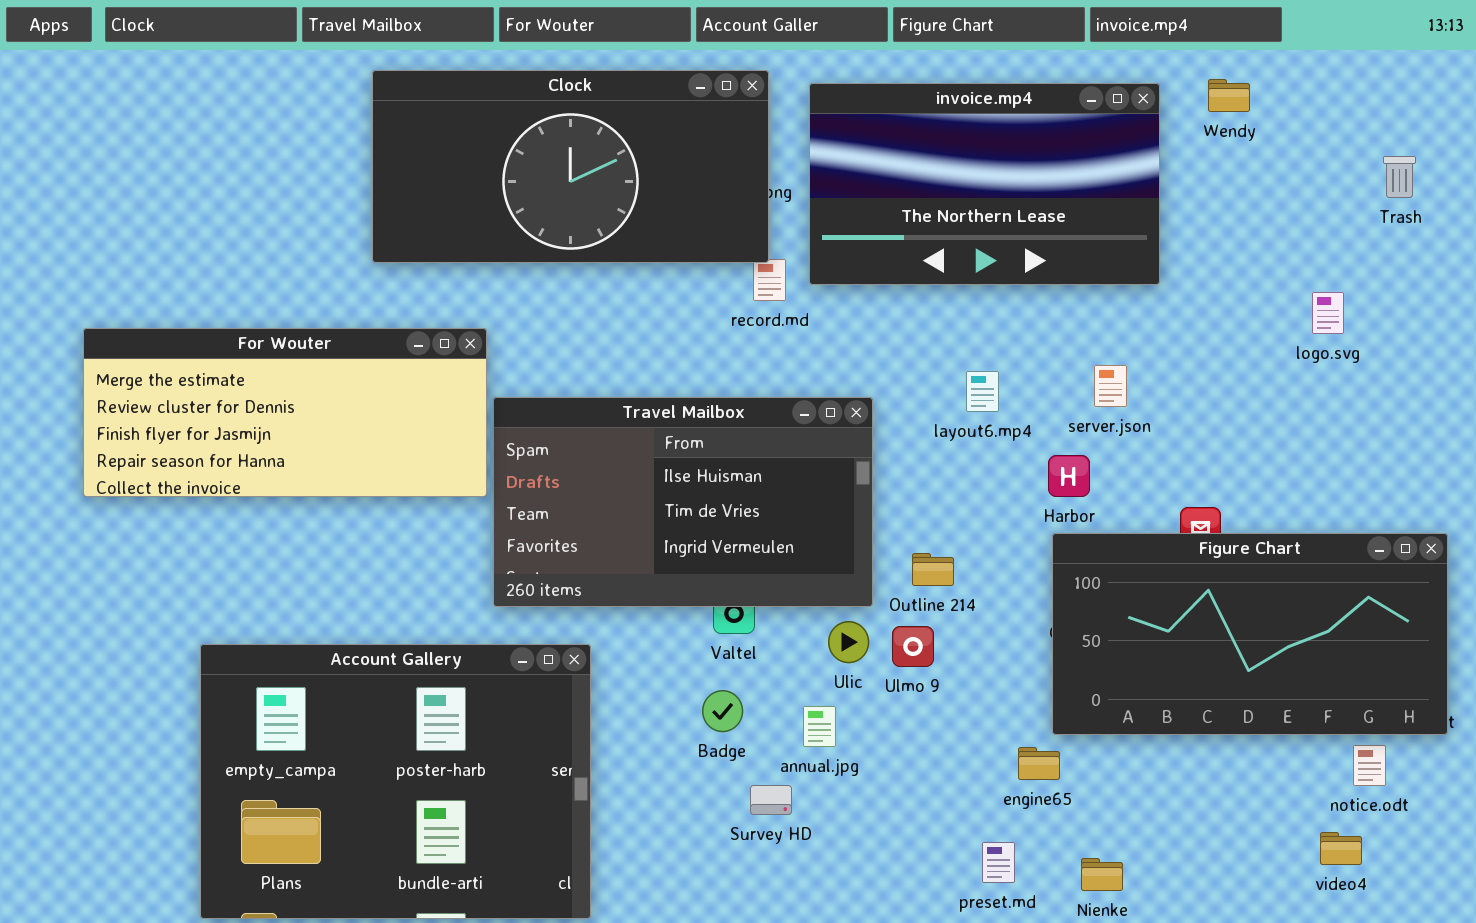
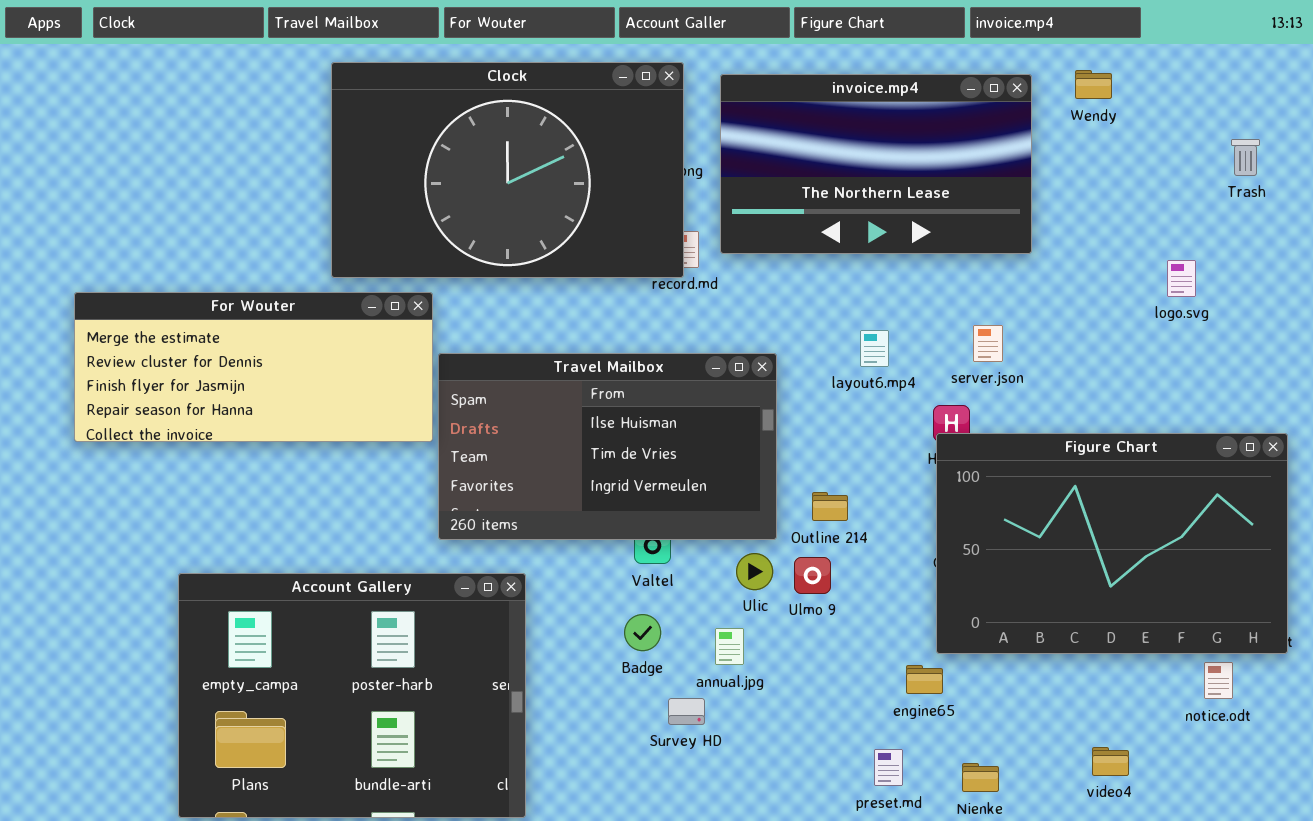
Clock: [372,70,769,263] -> [331,62,684,278], resized
Figure Chart: [1052,533,1448,735] -> [936,433,1288,654], resized
video4: [1320,832,1362,865] -> [1092,747,1129,776], moved

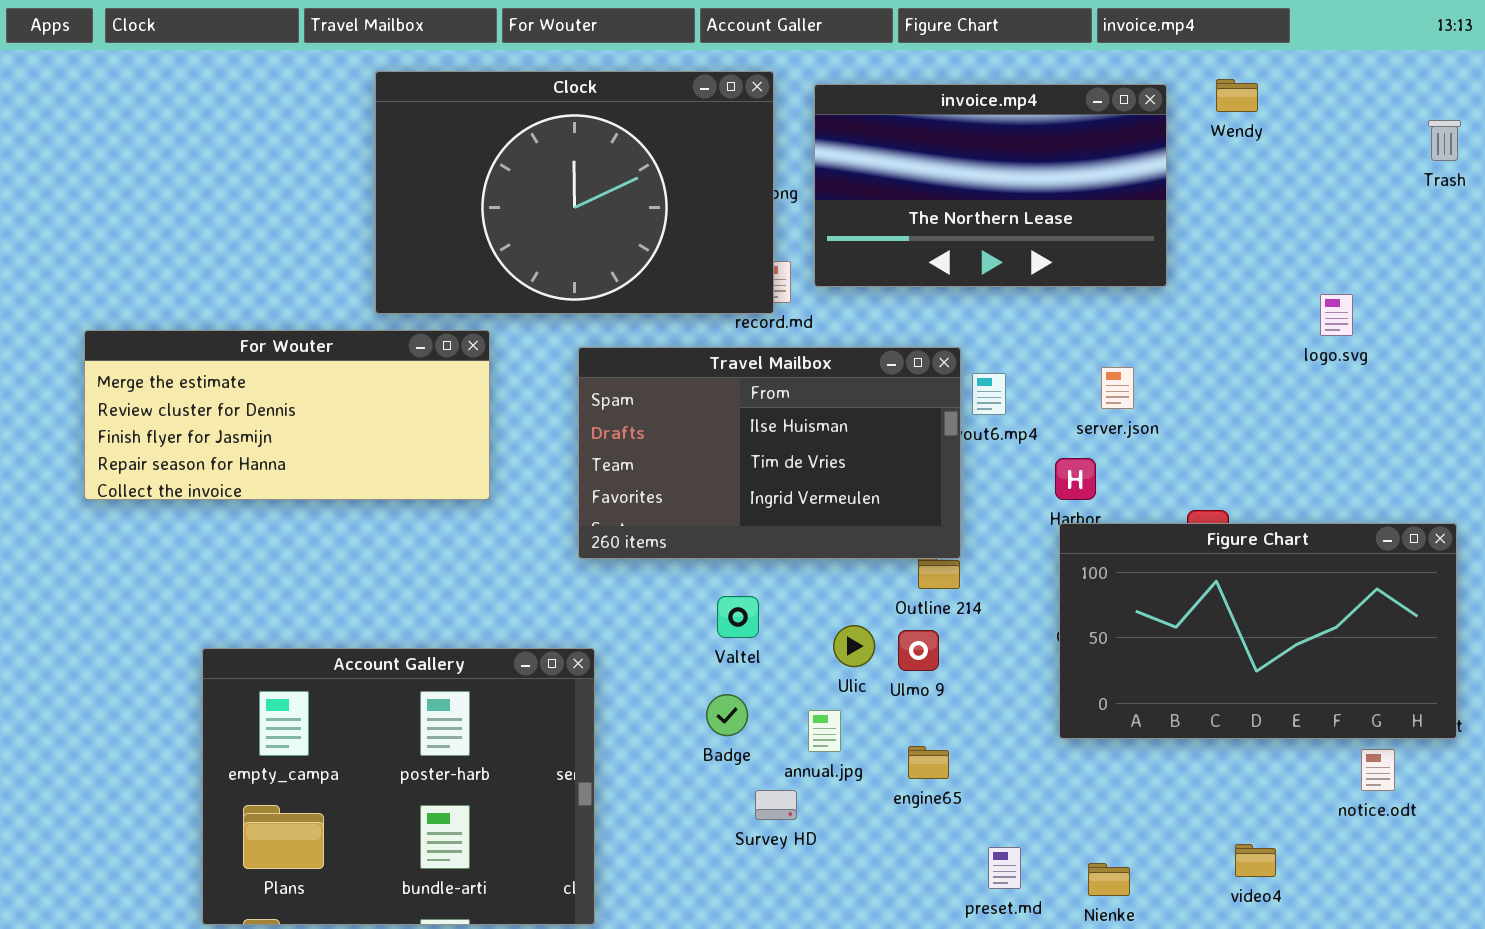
Trash: [1231,139,1260,176] -> [1428,120,1461,161], moved
Travel Mailbox: [438,353,777,540] -> [578,347,961,559], moved
Figure Chart: [936,433,1288,654] -> [1059,523,1457,739], resized
engine65: [906,665,943,694] -> [908,746,949,779], moved

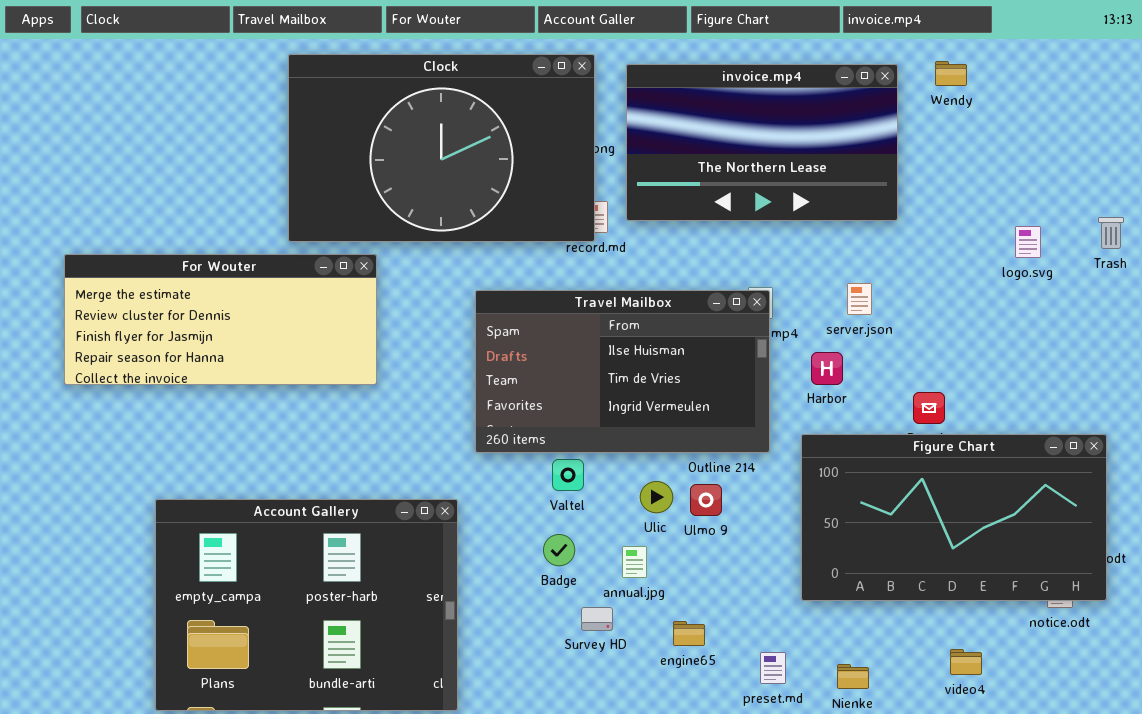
Trash: [1428,120,1461,161] -> [1098,217,1124,249], moved
Travel Mailbox: [578,347,961,559] -> [475,290,770,453], moved
Figure Chart: [1059,523,1457,739] -> [801,434,1107,601], moved
engine65: [908,746,949,779] -> [673,621,705,646], moved

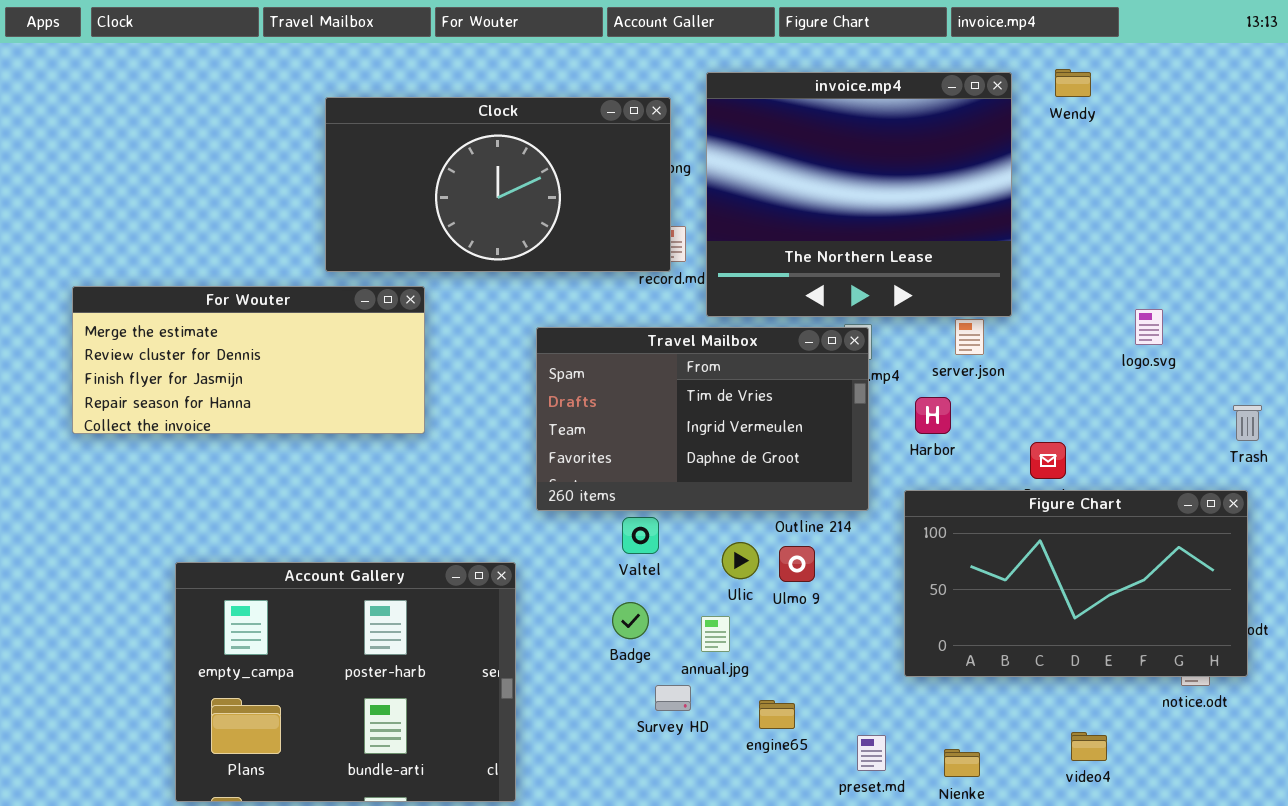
Clock: [288,54,595,242] -> [325,97,671,272], resized
invoice.mp4: [626,64,898,221] -> [706,72,1012,317], resized
Trash: [1098,217,1124,249] -> [1233,405,1262,441], moved
logo.svg: [1015,226,1041,258] -> [1135,309,1163,345], moved
Travel Mailbox: [475,290,770,453] -> [536,327,869,511], scrolled down 1 row

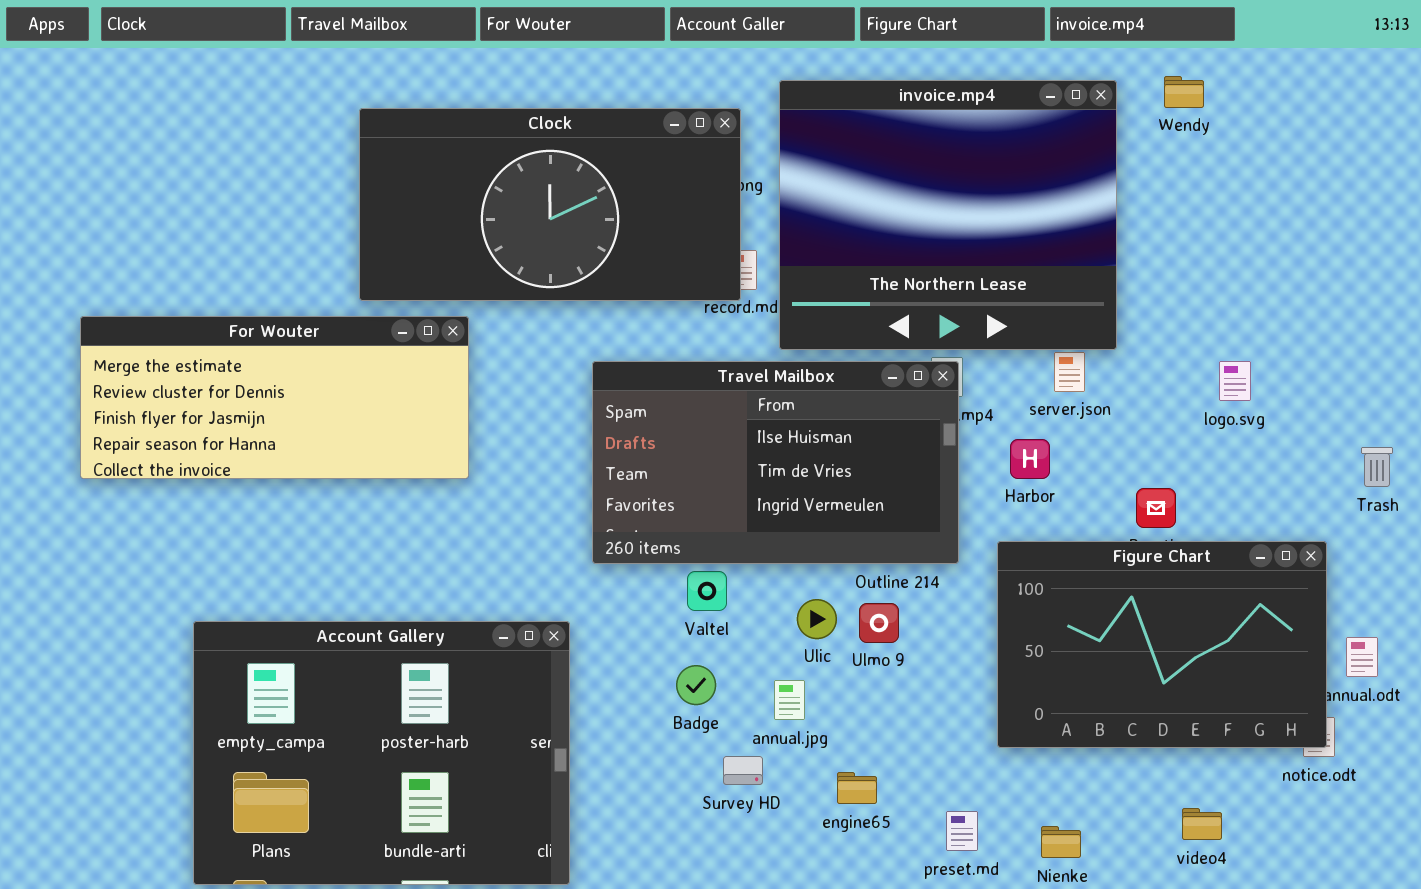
logo.svg: [1135,309,1163,345] -> [1219,361,1251,401], moved
Travel Mailbox: [536,327,869,511] -> [592,361,959,564], scrolled up 1 row
Figure Chart: [904,490,1248,677] -> [997,541,1327,748], resized

